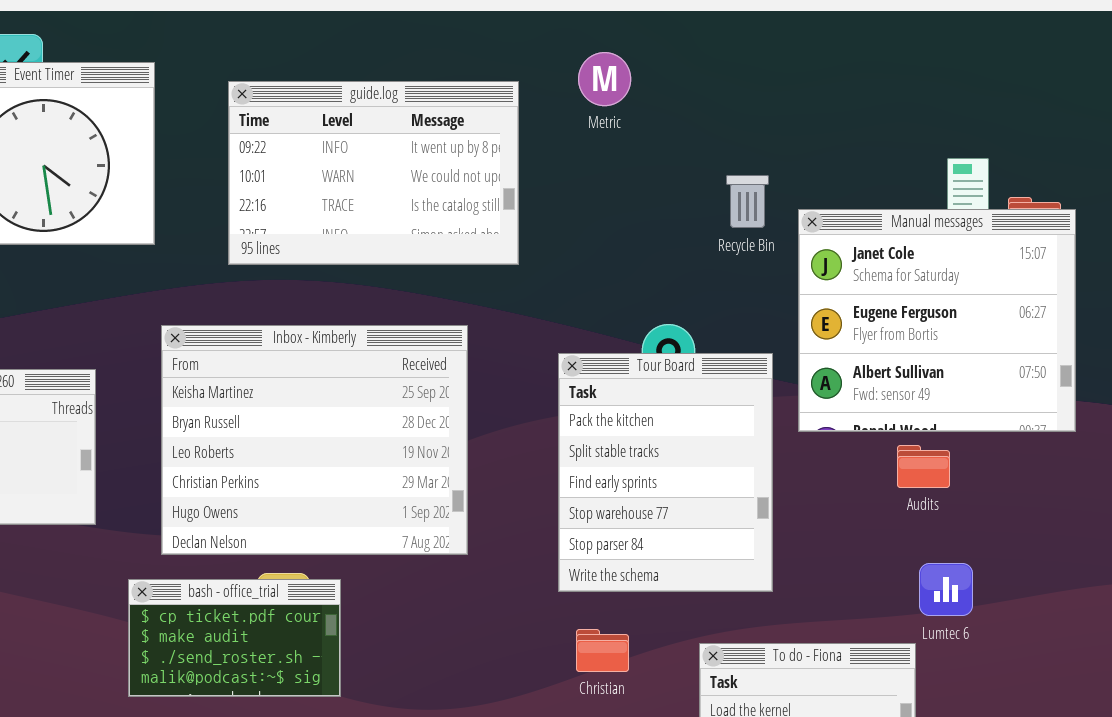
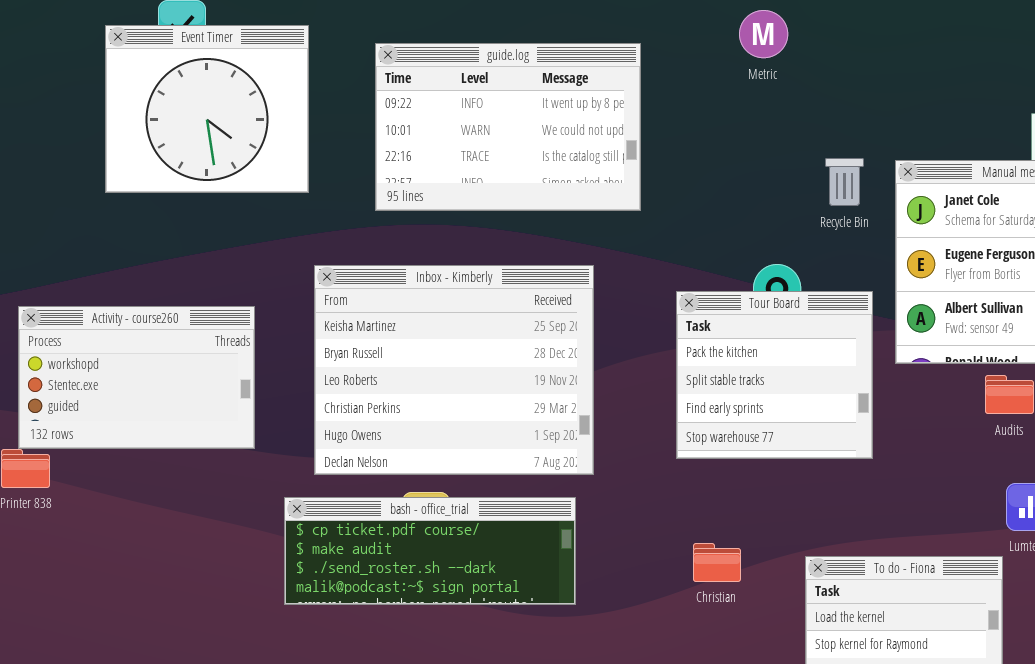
Metric: [578,52,631,106] -> [739,10,788,58], moved
Recycle Bin: [726,175,769,228] -> [825,158,864,206], moved
Tour Board: [558,353,773,592] -> [676,291,873,459], resized
bash - office_trial: [128,579,341,697] -> [284,497,576,605], resized

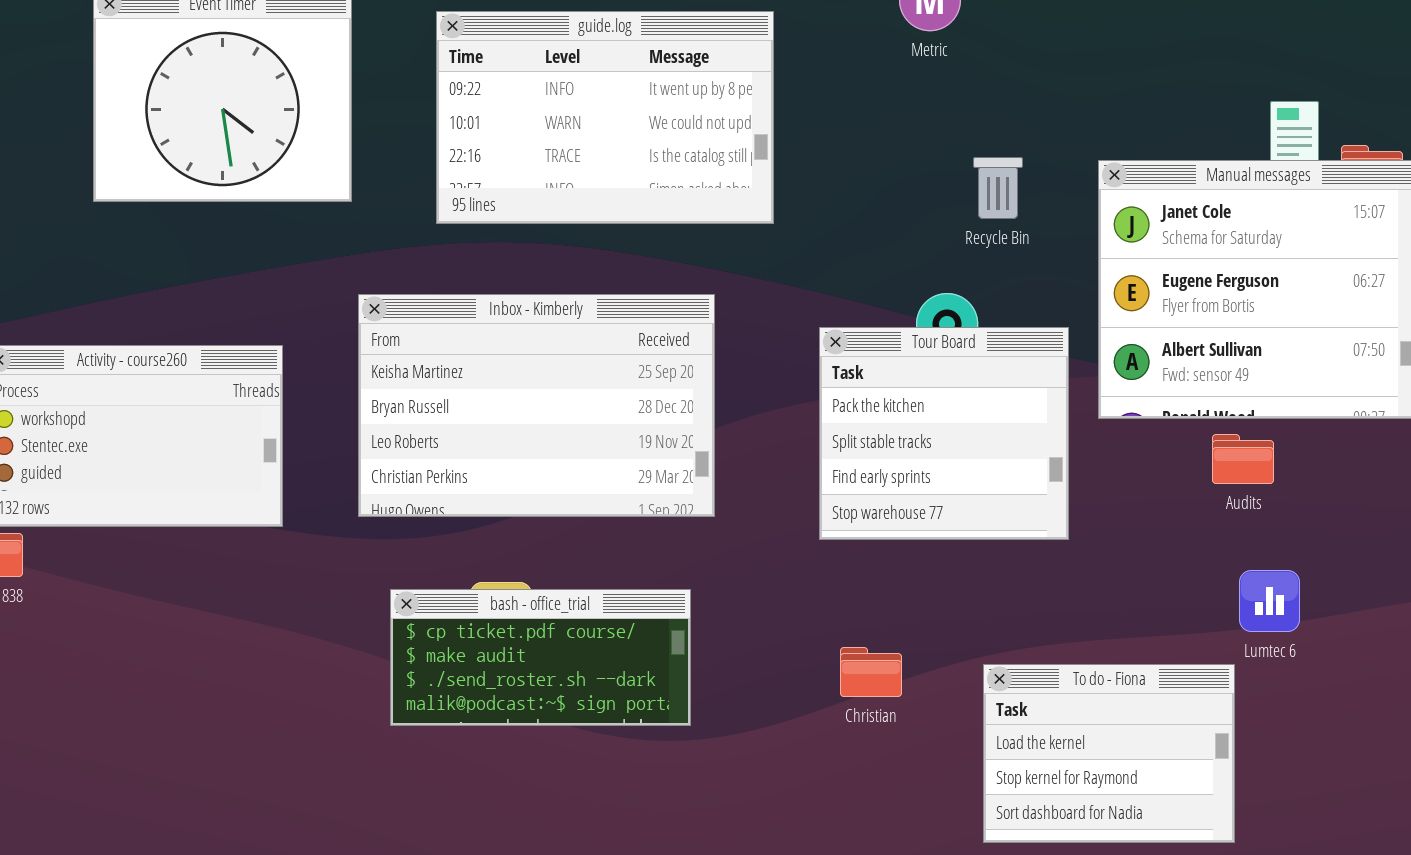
Recycle Bin: [825,158,864,206] -> [973,157,1023,219], moved
Inbox - Kimberly: [314,265,594,475] -> [358,294,715,517], resized
bash - office_trial: [284,497,576,605] -> [390,589,691,726], resized

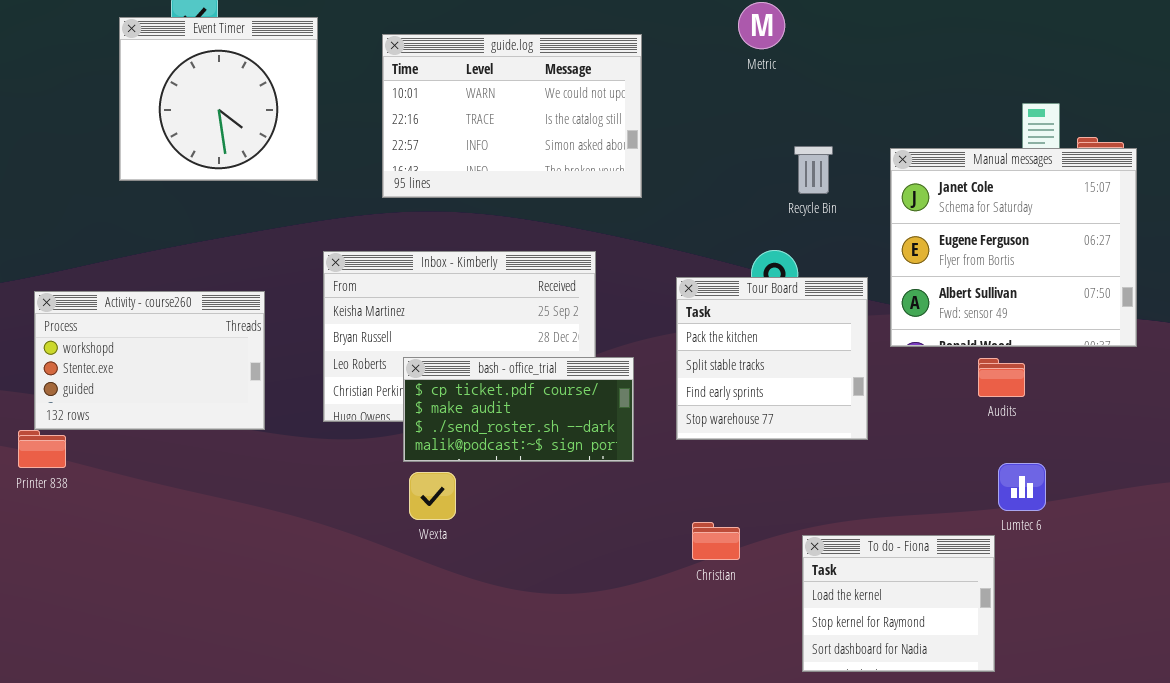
guide.log: [436,11,774,224] -> [382,34,642,198], scrolled down 1 row
bash - office_trial: [390,589,691,726] -> [403,357,634,462], moved

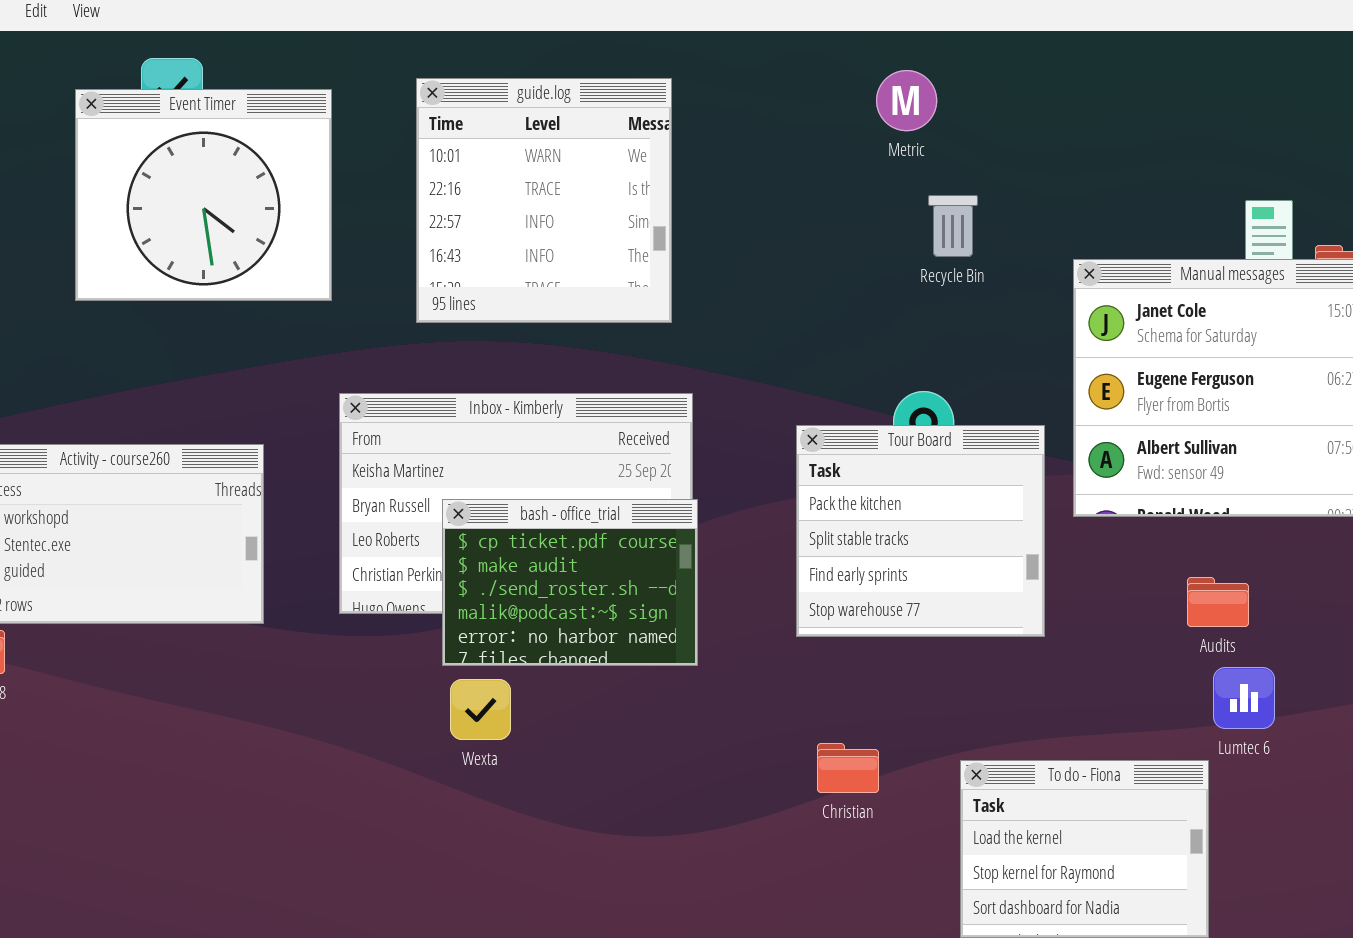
guide.log: [382,34,642,198] -> [416,78,672,323], resized
Recycle Bin: [794,146,833,194] -> [928,195,978,257], moved
bash - office_trial: [403,357,634,462] -> [442,499,698,666], resized
Audits: [978,358,1025,397] -> [1187,577,1249,627], moved

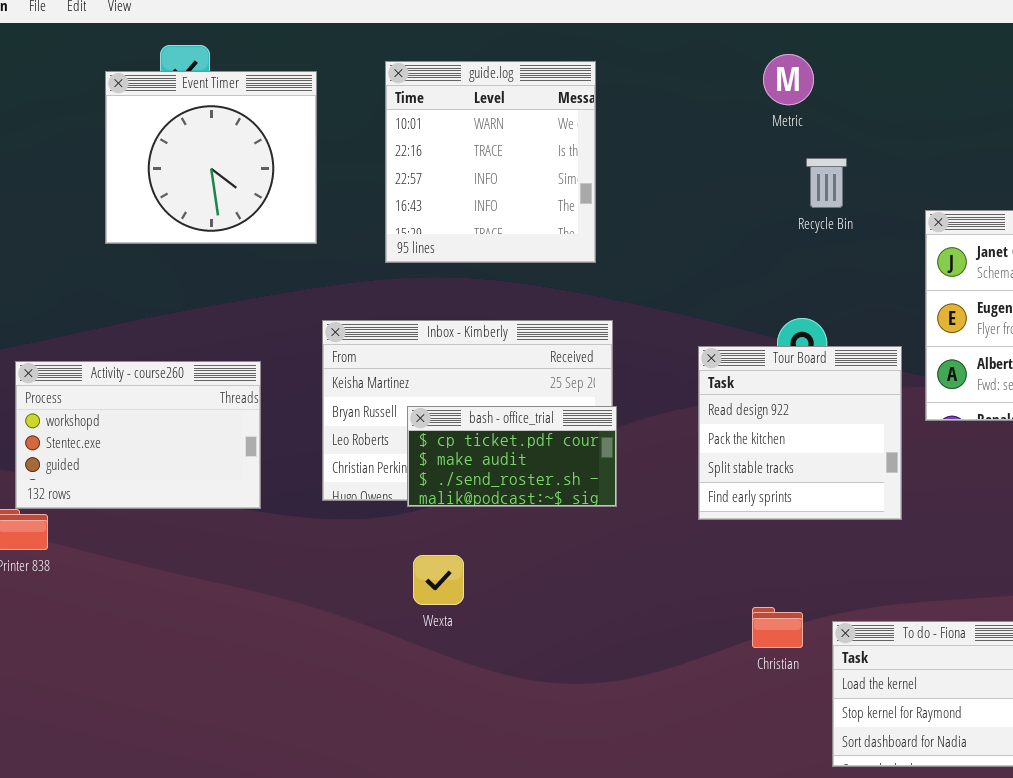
Tour Board: [796,425,1045,637] -> [698,346,902,520], scrolled up 1 row
bash - office_trial: [442,499,698,666] -> [407,406,617,507], resized
Christian: [817,743,879,793] -> [752,607,803,648], moved

